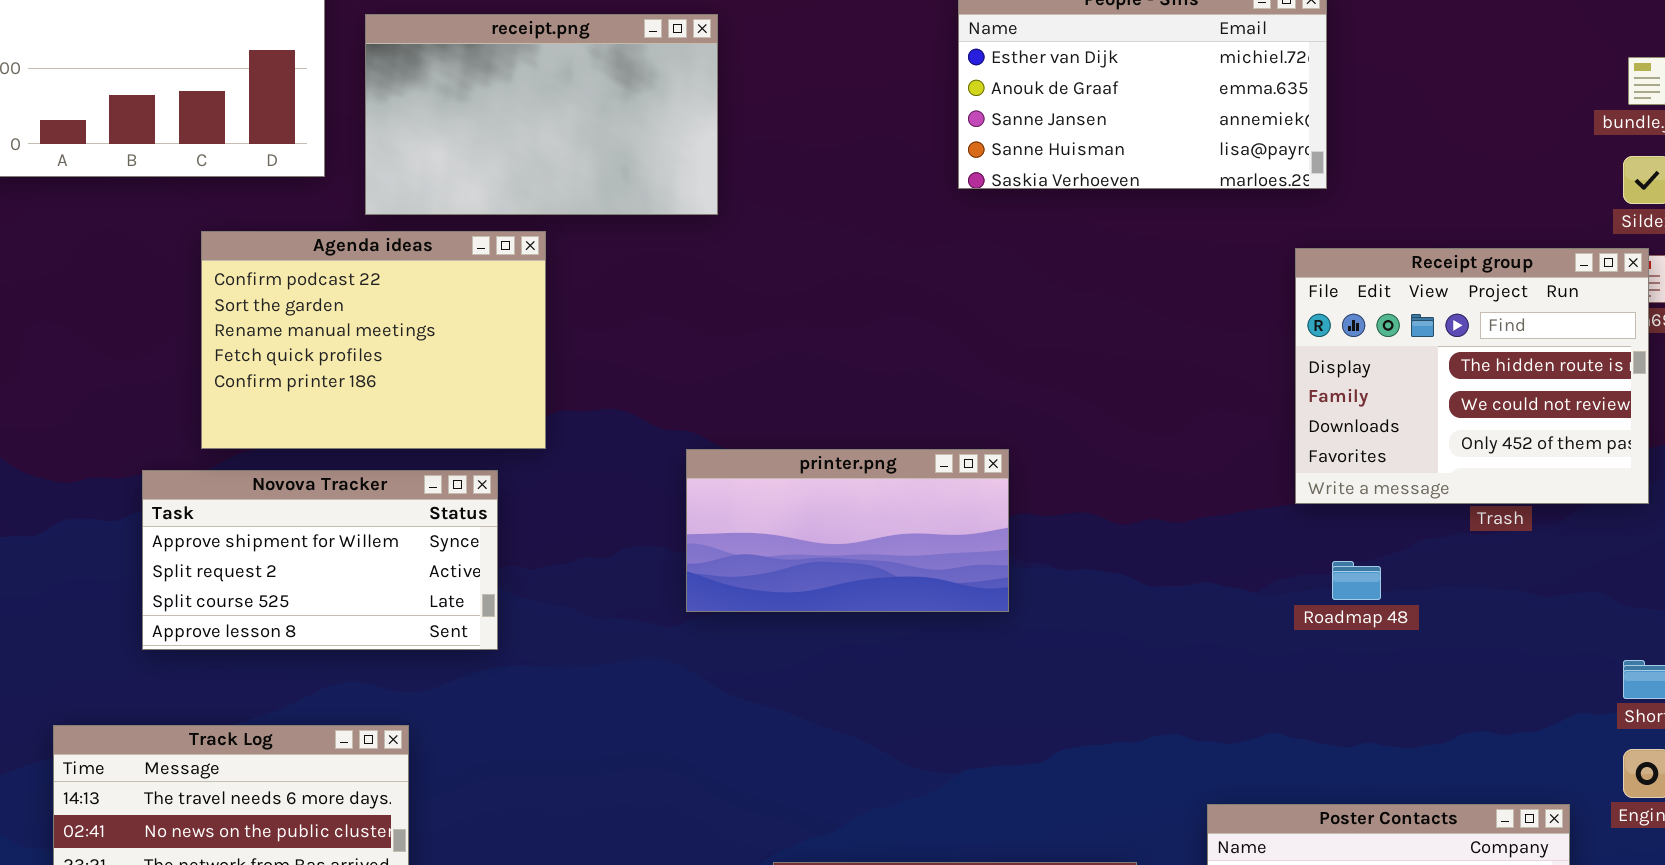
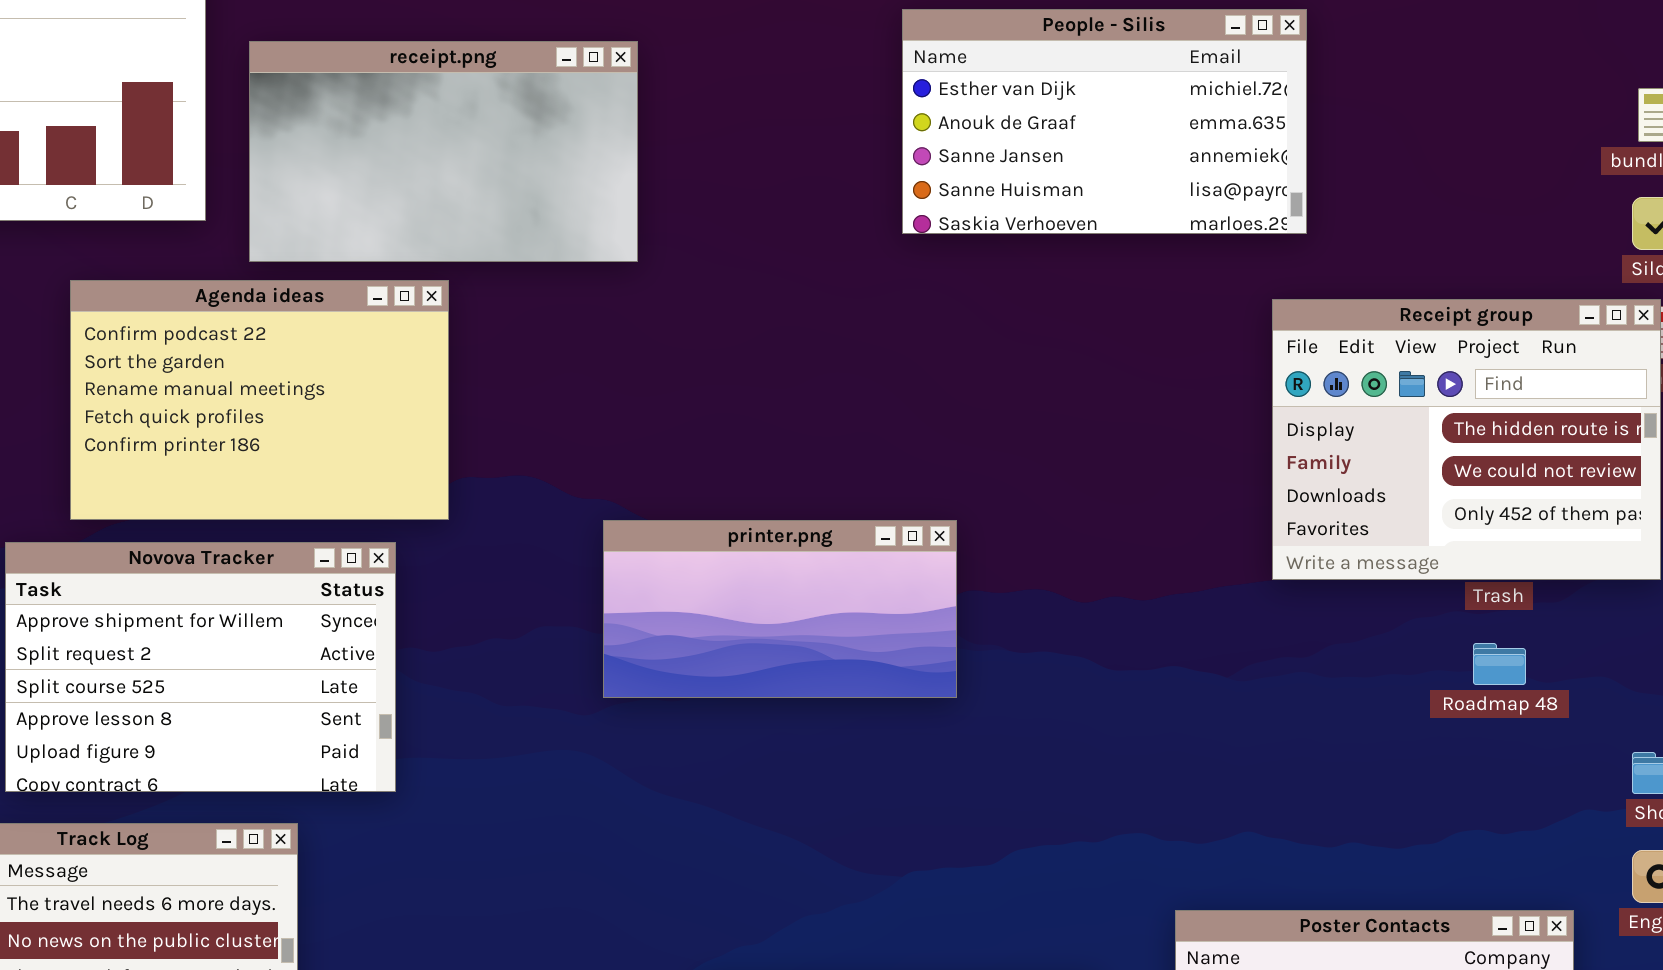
Novova Tracker: [142,470,498,650] -> [5,542,396,792], resized
Roadmap 48: [1332,561,1381,600] -> [1473,643,1526,685], moved

